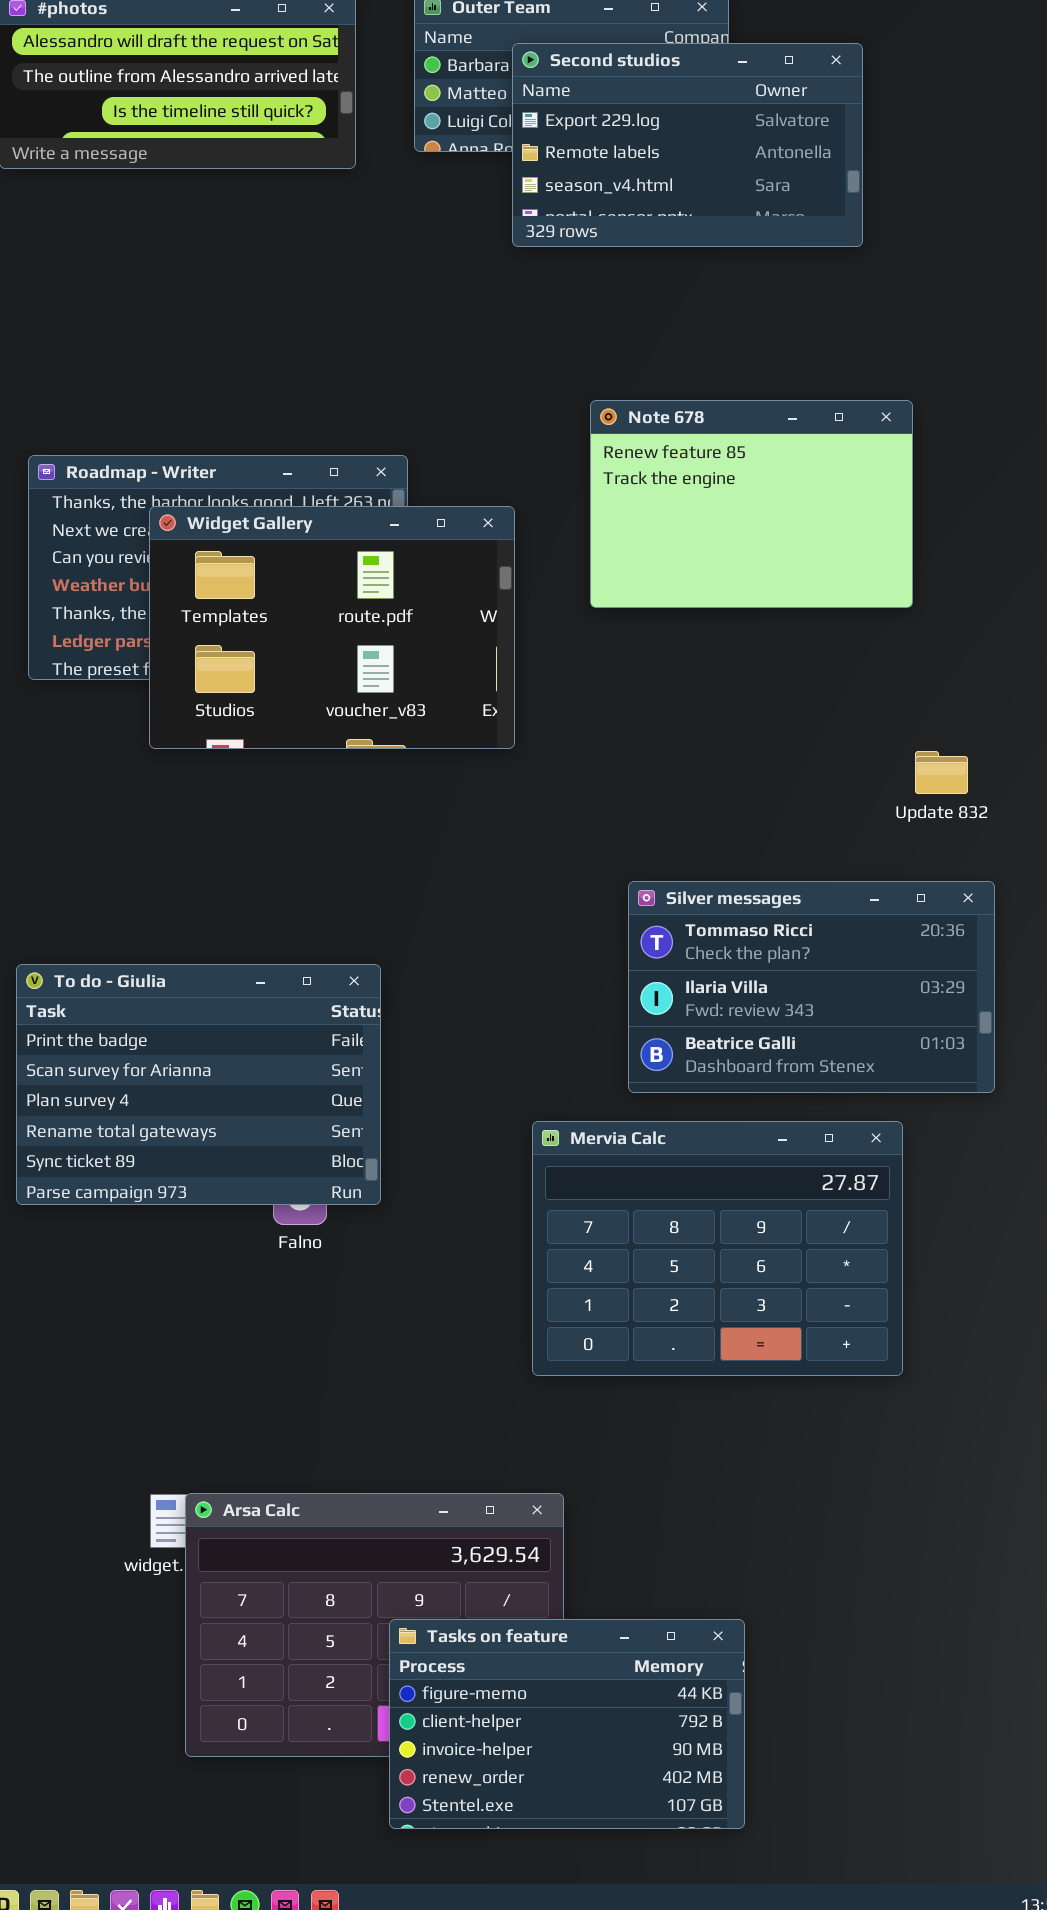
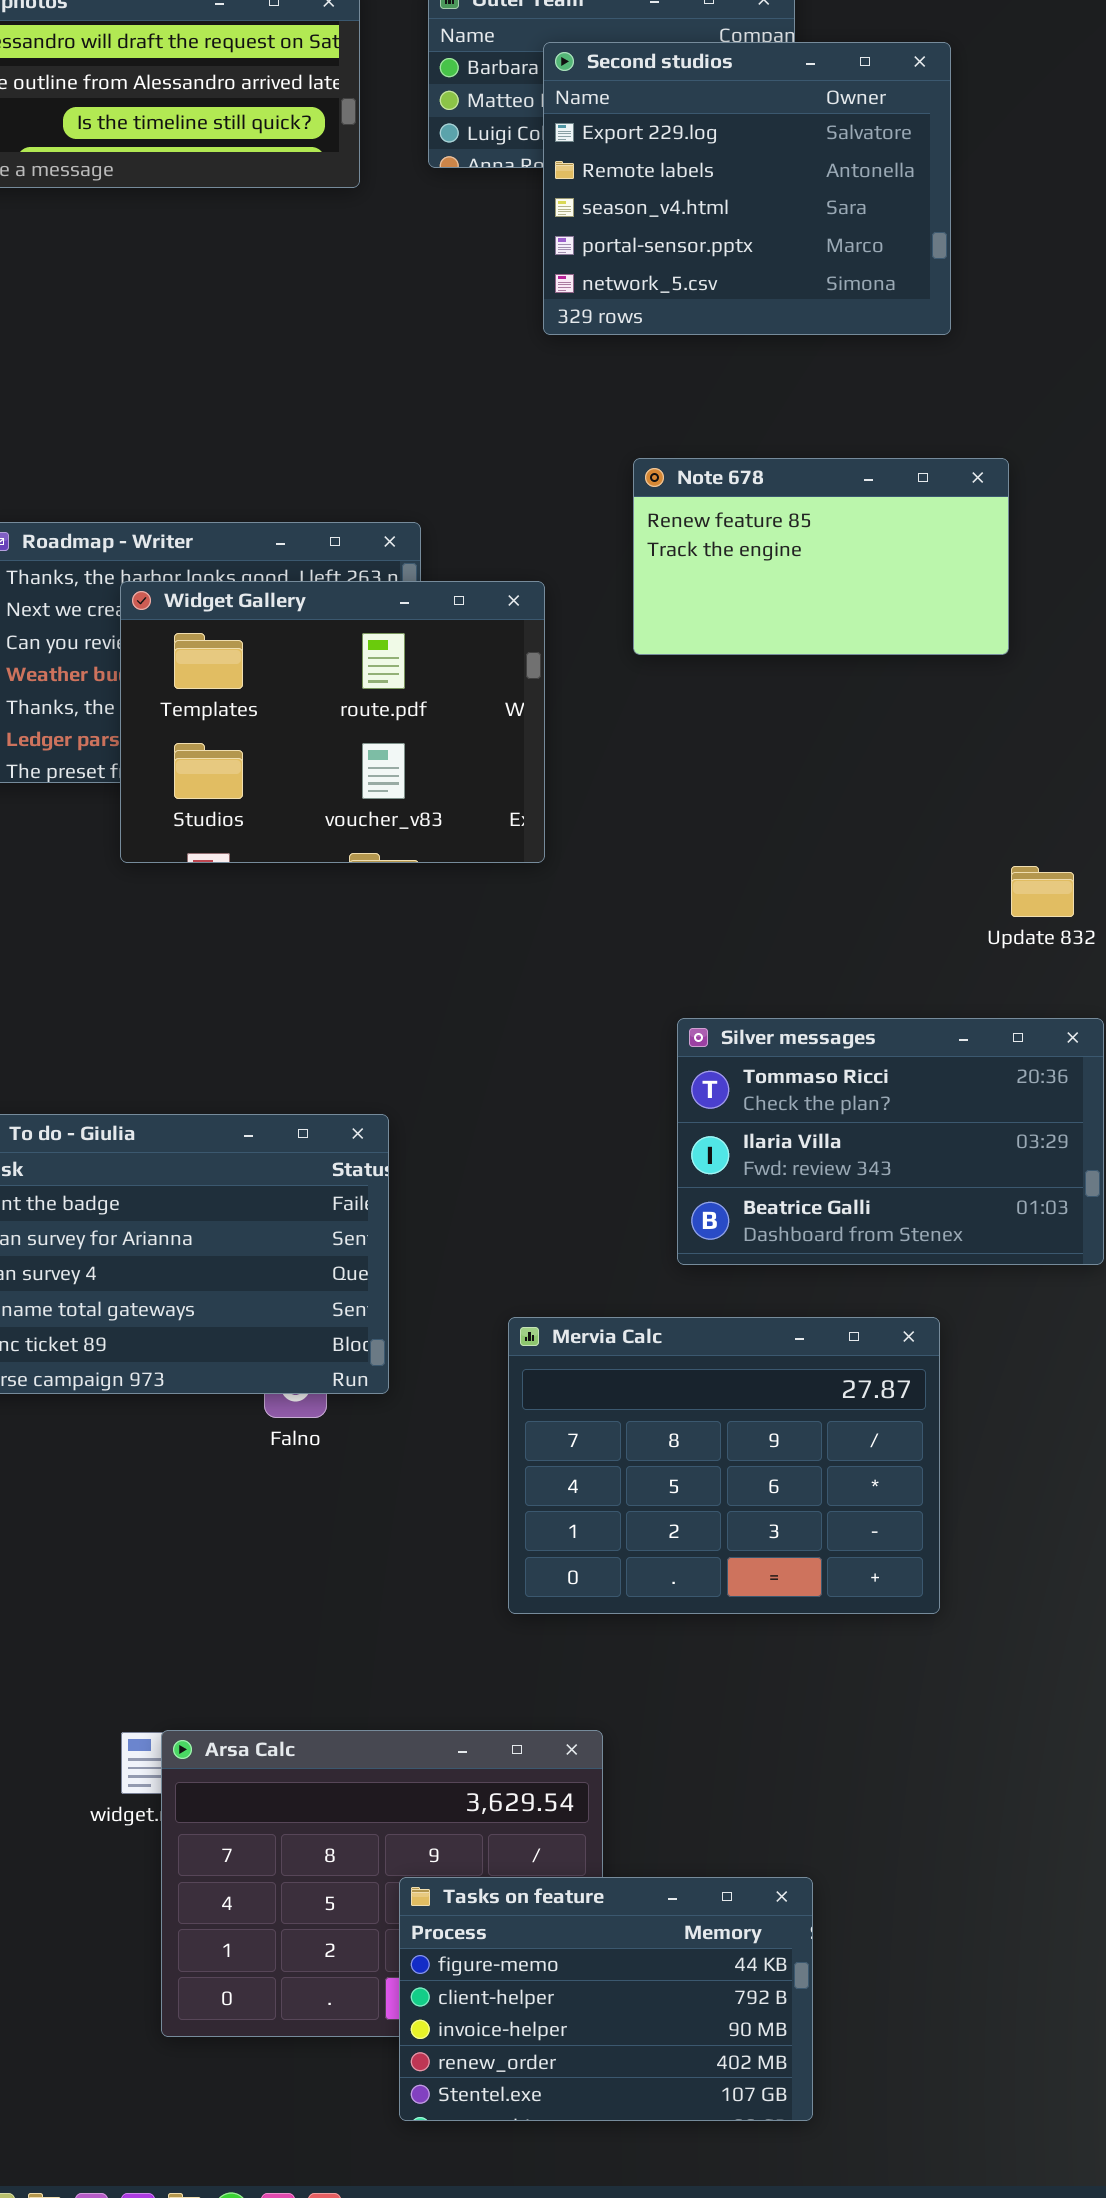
Second studios: [512,43,863,247] -> [543,42,951,335], resized
Note 678: [590,400,913,608] -> [633,458,1009,655], resized
Mervia Calc: [532,1121,903,1376] -> [508,1317,940,1614], moved

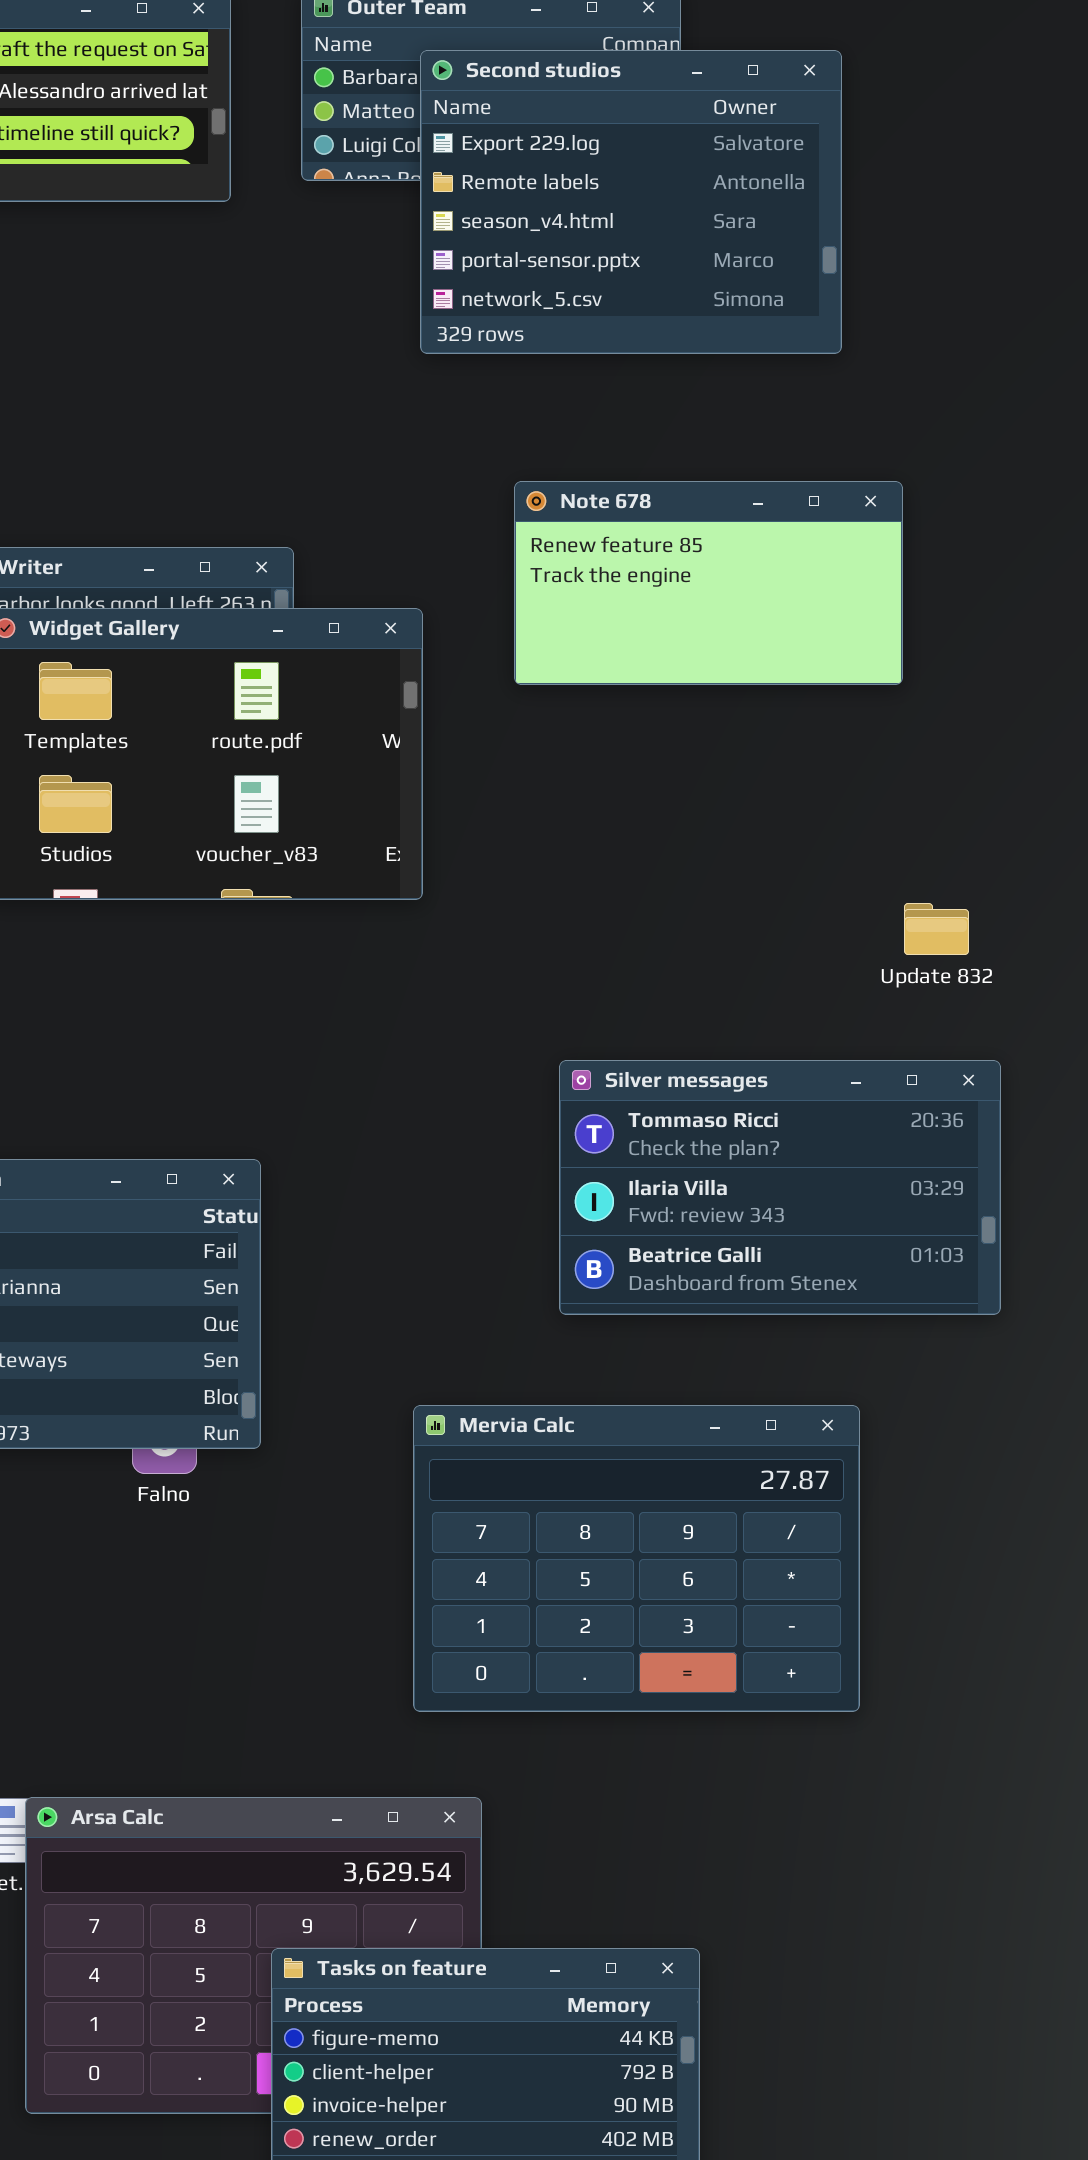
Mervia Calc: [508,1317,940,1614] -> [413,1405,860,1712], moved

